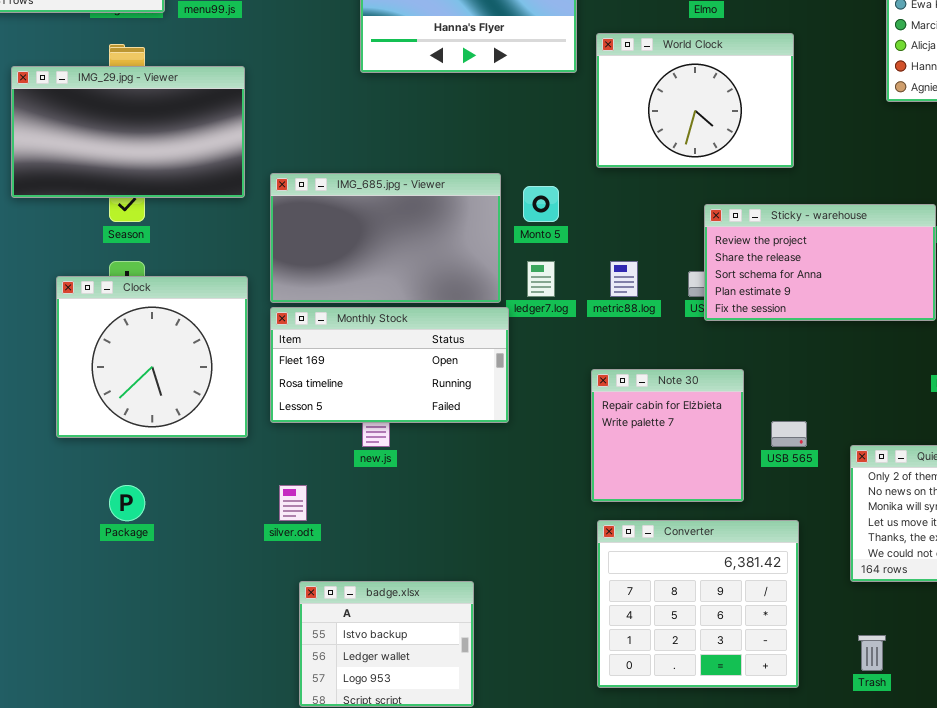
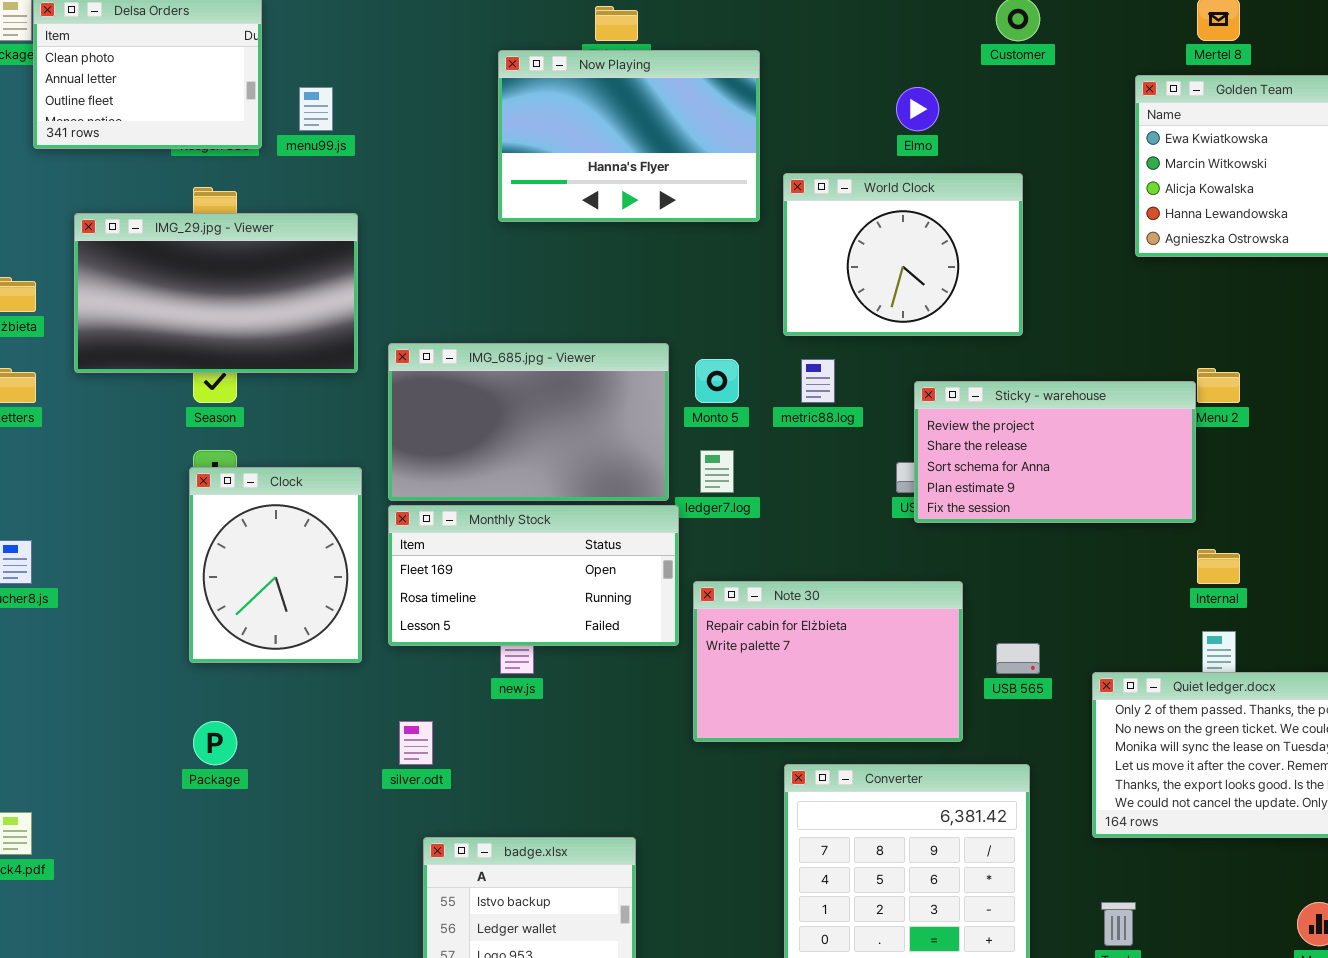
metric88.log: [610,261,638,297] -> [801,359,835,403], moved
Clock: [56,276,248,438] -> [189,467,362,663], resized
Note 30: [591,369,744,502] -> [693,581,963,742], resized

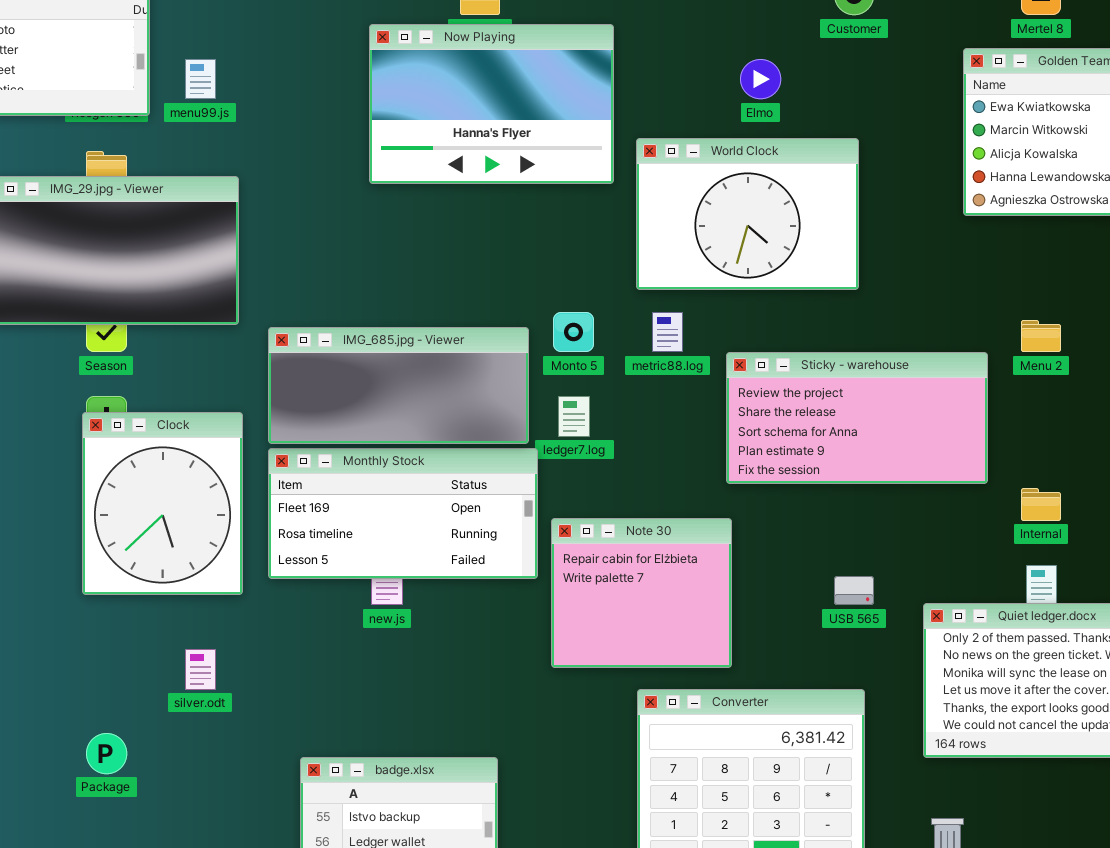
IMG_685.jpg - Viewer: [388,343,669,501] -> [268,327,529,444], resized
Sticky - warehouse: [914,381,1196,523] -> [726,352,988,484], moved
Note 30: [693,581,963,742] -> [551,518,732,668], resized
Package: [193,721,237,765] -> [86,733,127,774], moved
silver.odt: [399,721,433,765] -> [185,649,216,690], moved

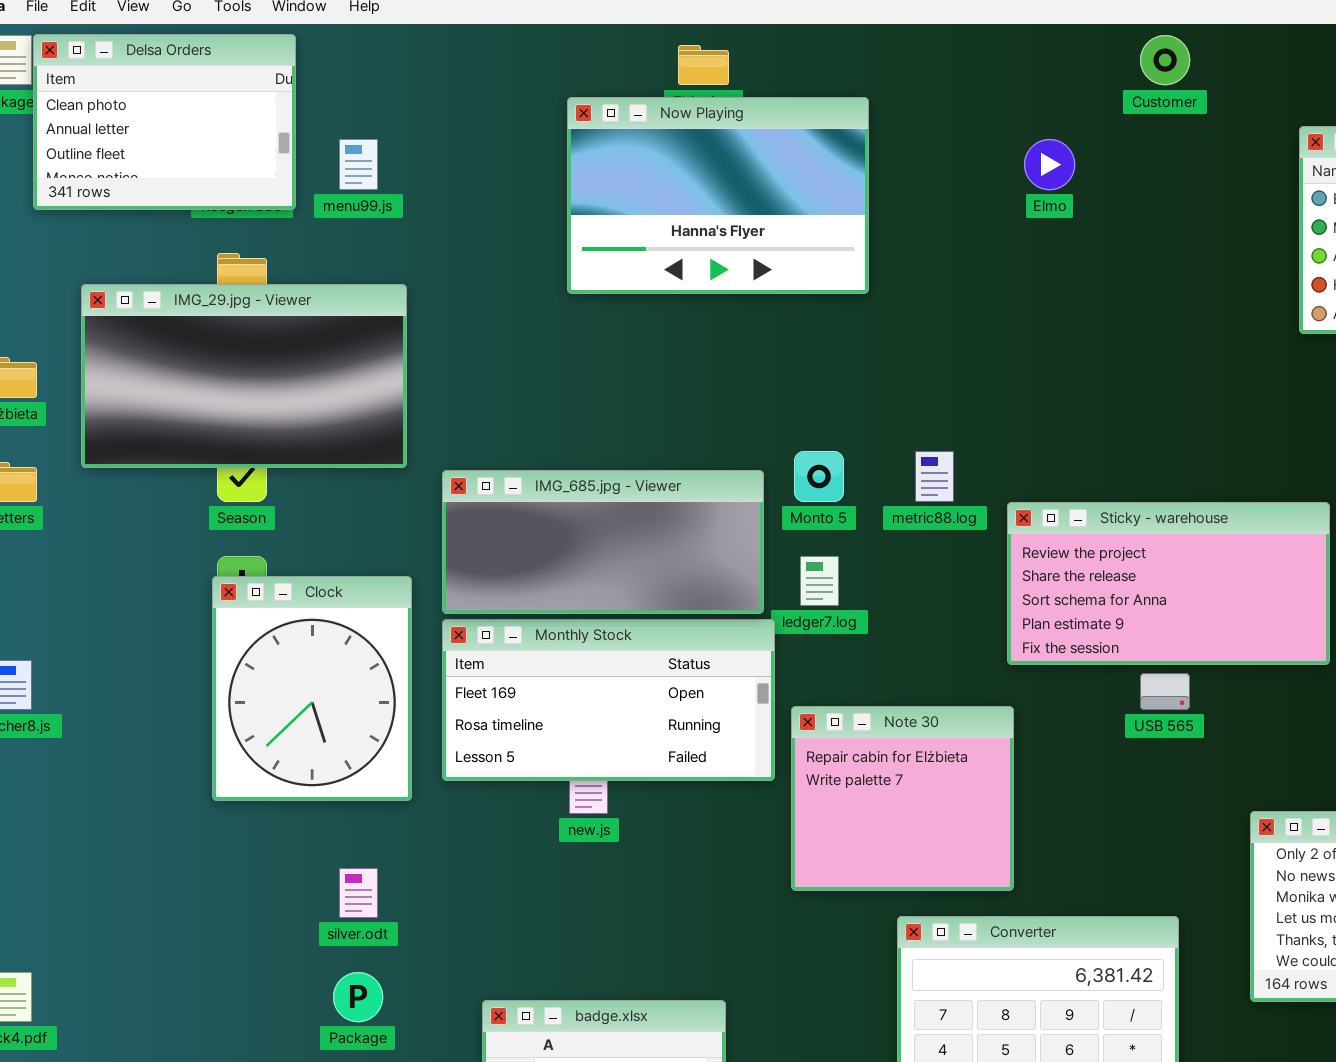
World Clock: [636,138,859,290] -> none, closed
USB 565: [834,576,874,605] -> [1140,673,1190,710], moved
Package: [86,733,127,774] -> [333,972,383,1022], moved

